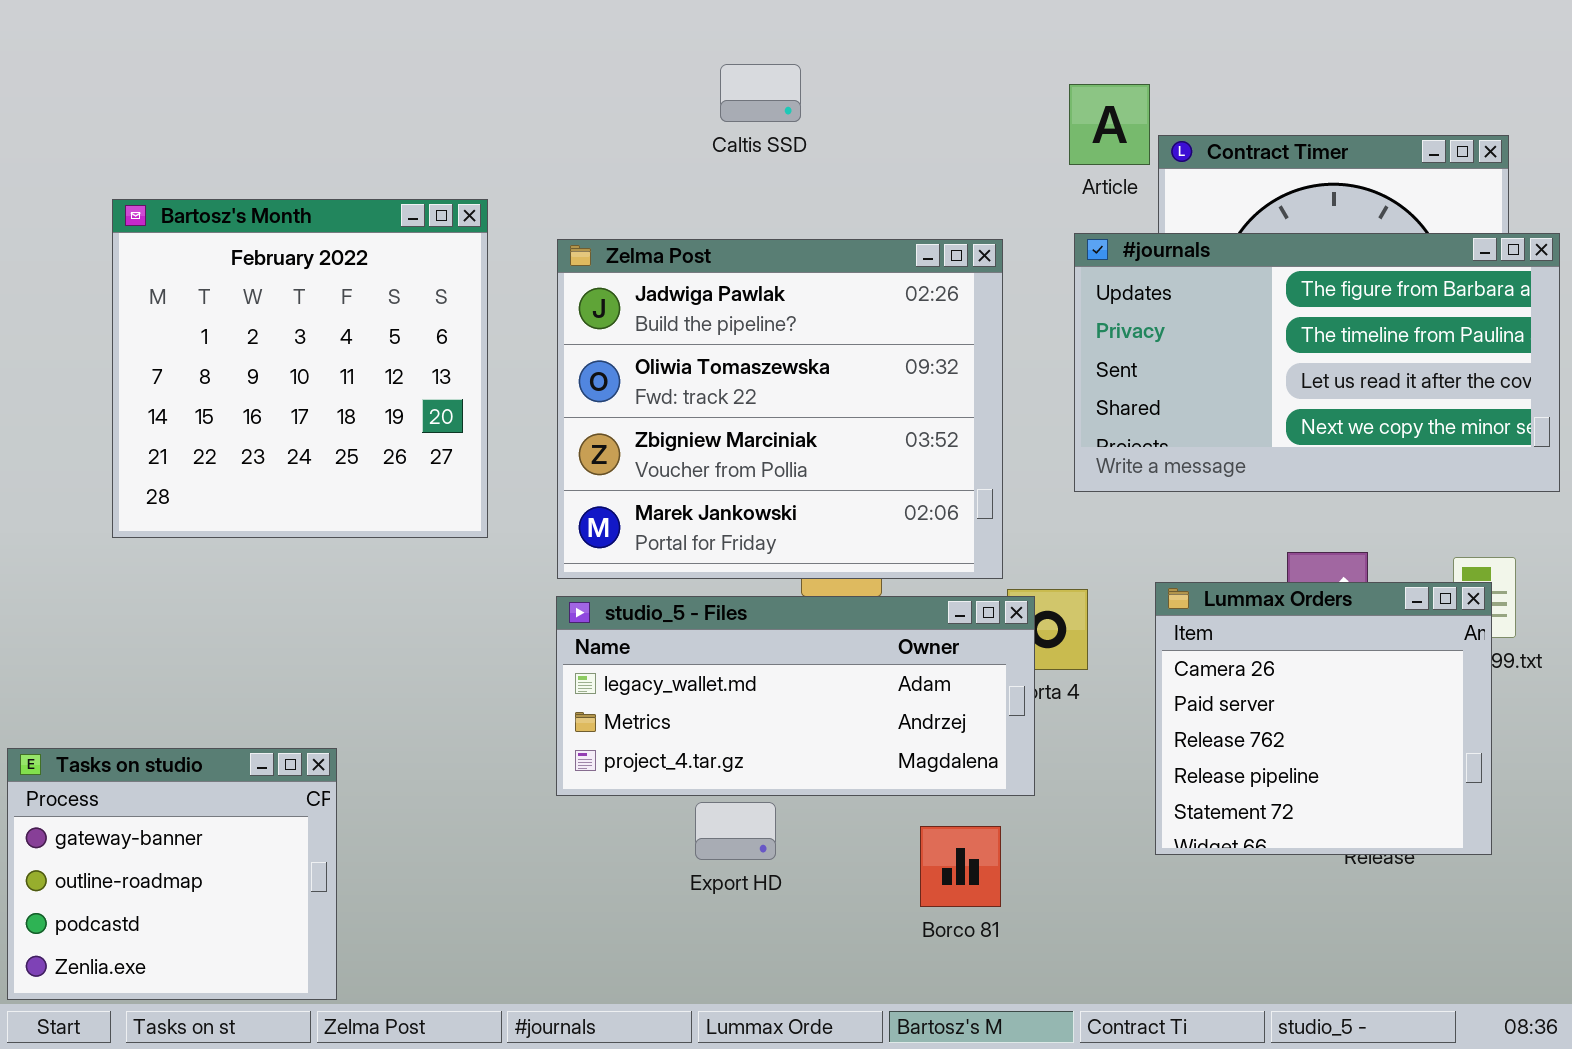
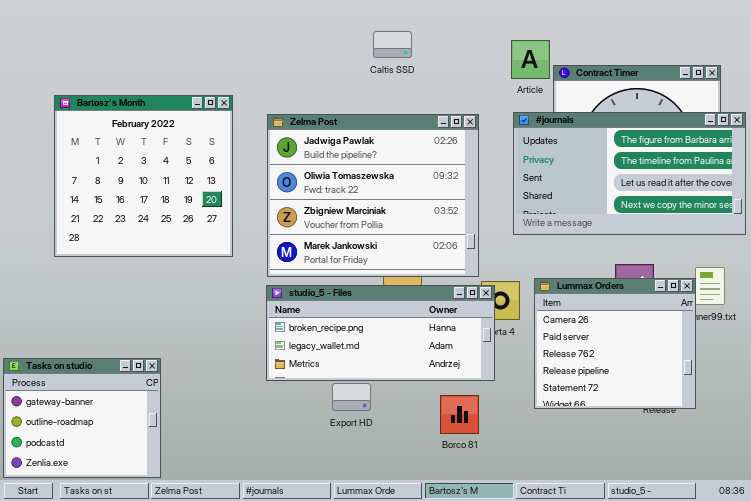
Caltis SSD: [720,64,801,122] -> [373,31,412,58], moved
Lummax Orders: [1155,582,1492,855] -> [534,278,696,409], moved
studio_5 - Files: [556,596,1035,796] -> [266,285,495,381], scrolled up 1 row

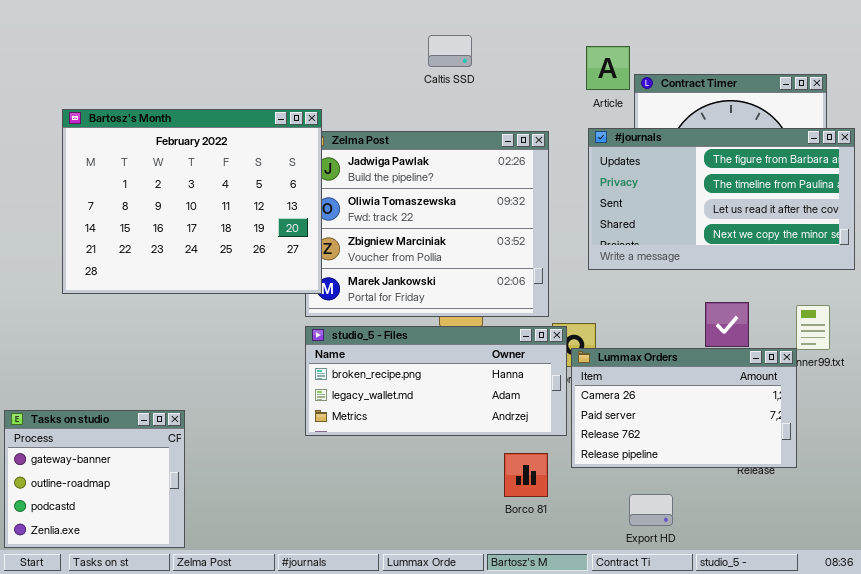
Bartosz's Month: [54,95,233,257] -> [62,109,322,294], resized
Lummax Orders: [534,278,696,409] -> [571,348,797,468], resized
Export HD: [332,383,371,411] -> [629,494,673,526], moved

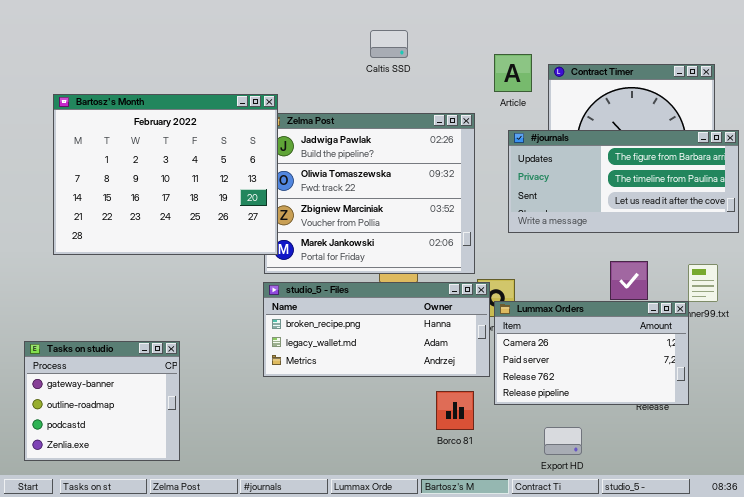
Article: [586,46,630,90] -> [494,54,532,92], moved
#journals: [588,128,855,270] -> [508,130,739,233], resized
Tasks on studio: [4,410,185,548] -> [24,341,180,461], moved

